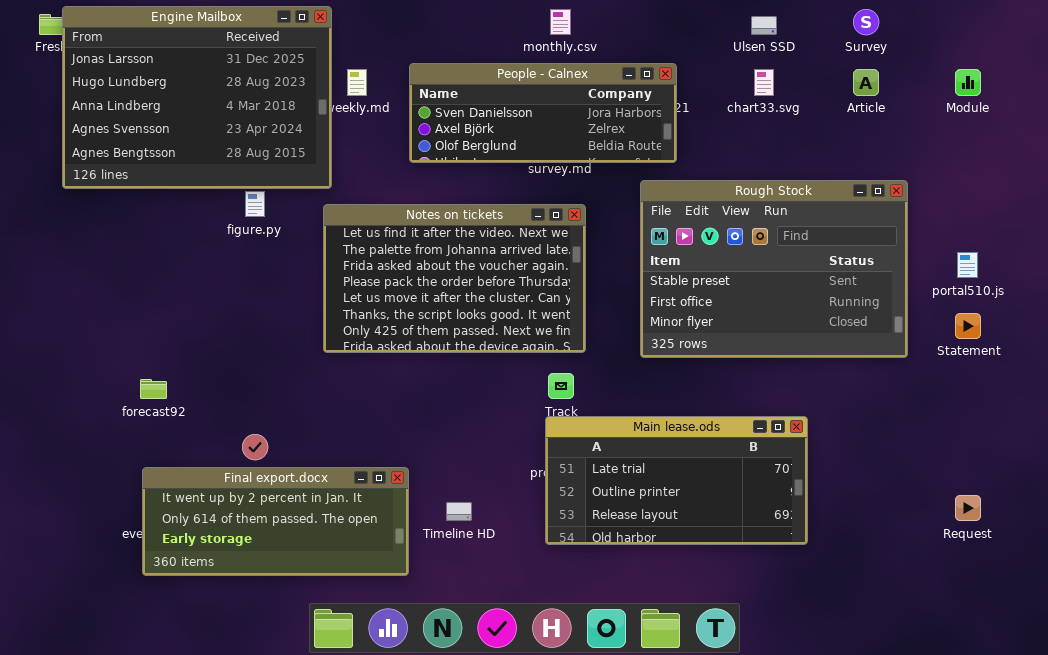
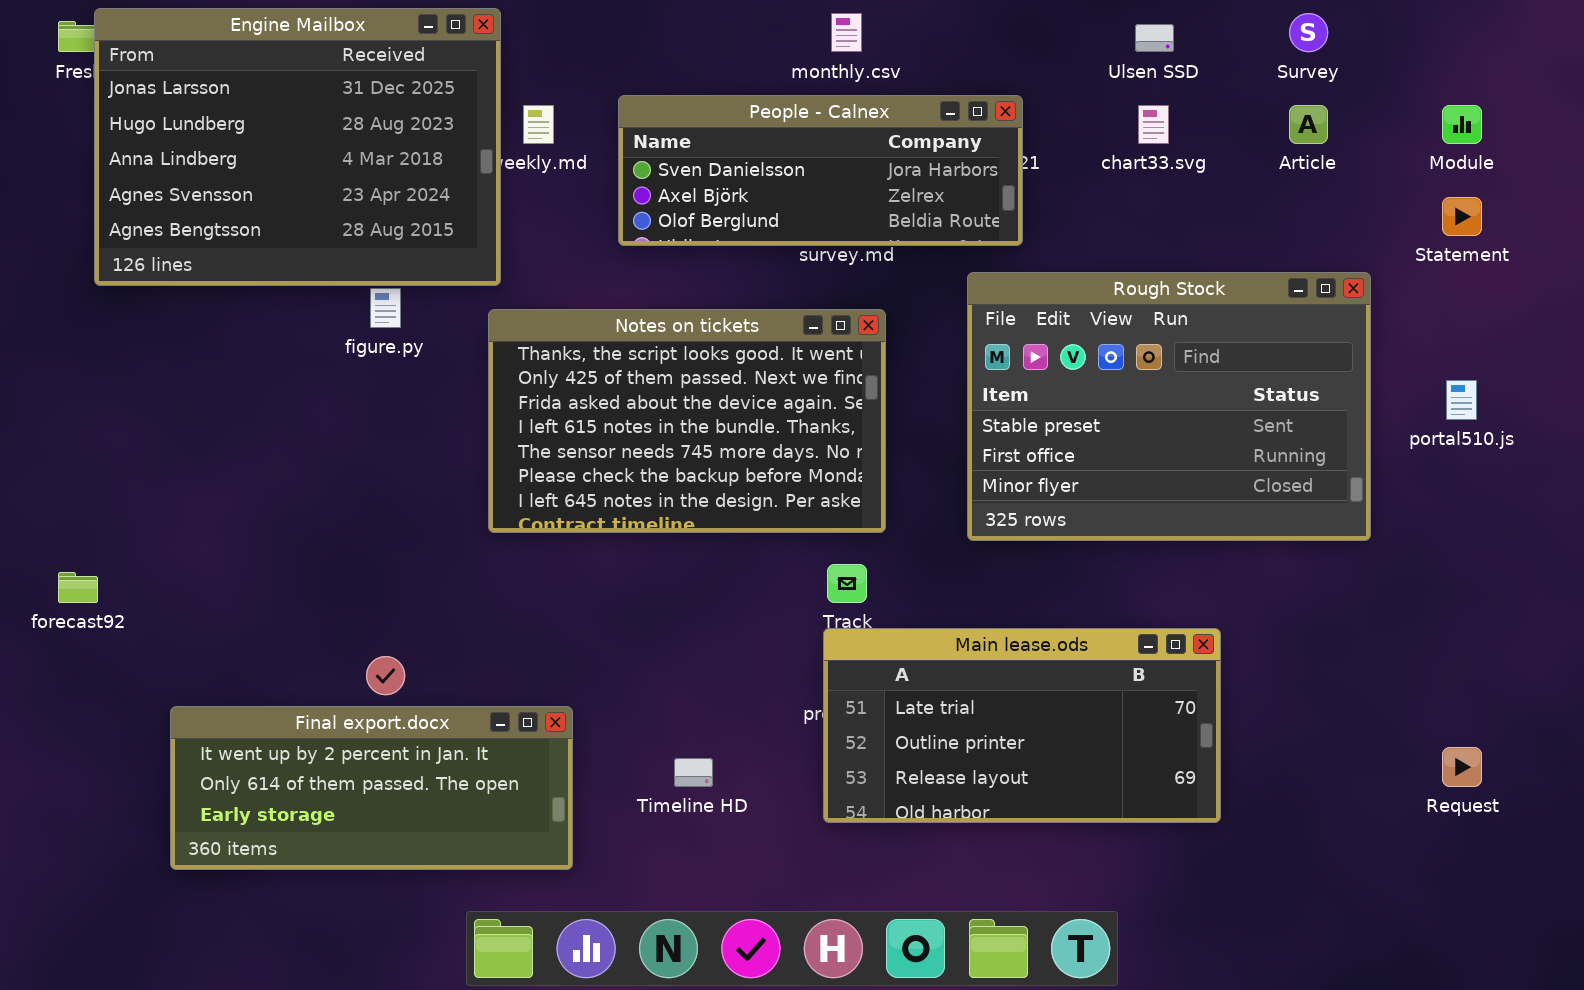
Notes on tickets: [323,204,586,353] -> [488,309,886,533], scrolled down 5 rows
Statement: [955,313,981,339] -> [1442,197,1482,236], moved
forecast92: [140,379,167,399] -> [58,572,98,603], moved
Final export.docx: [142,467,409,576] -> [170,706,573,870], moved

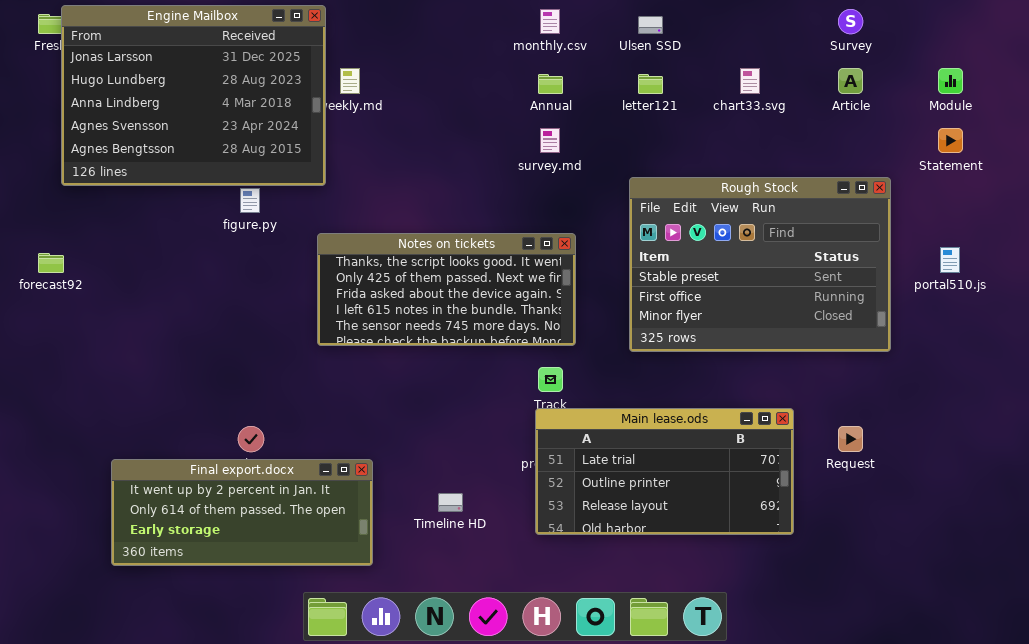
Ulsen SSD: [1135,24,1174,52] -> [638,16,663,34], moved
People - Calnex: [618,95,1023,246] -> none, closed
Notes on tickets: [488,309,886,533] -> [317,233,576,346], resized
forecast92: [58,572,98,603] -> [38,253,64,273], moved
Request: [1442,747,1482,787] -> [838,426,863,452], moved

